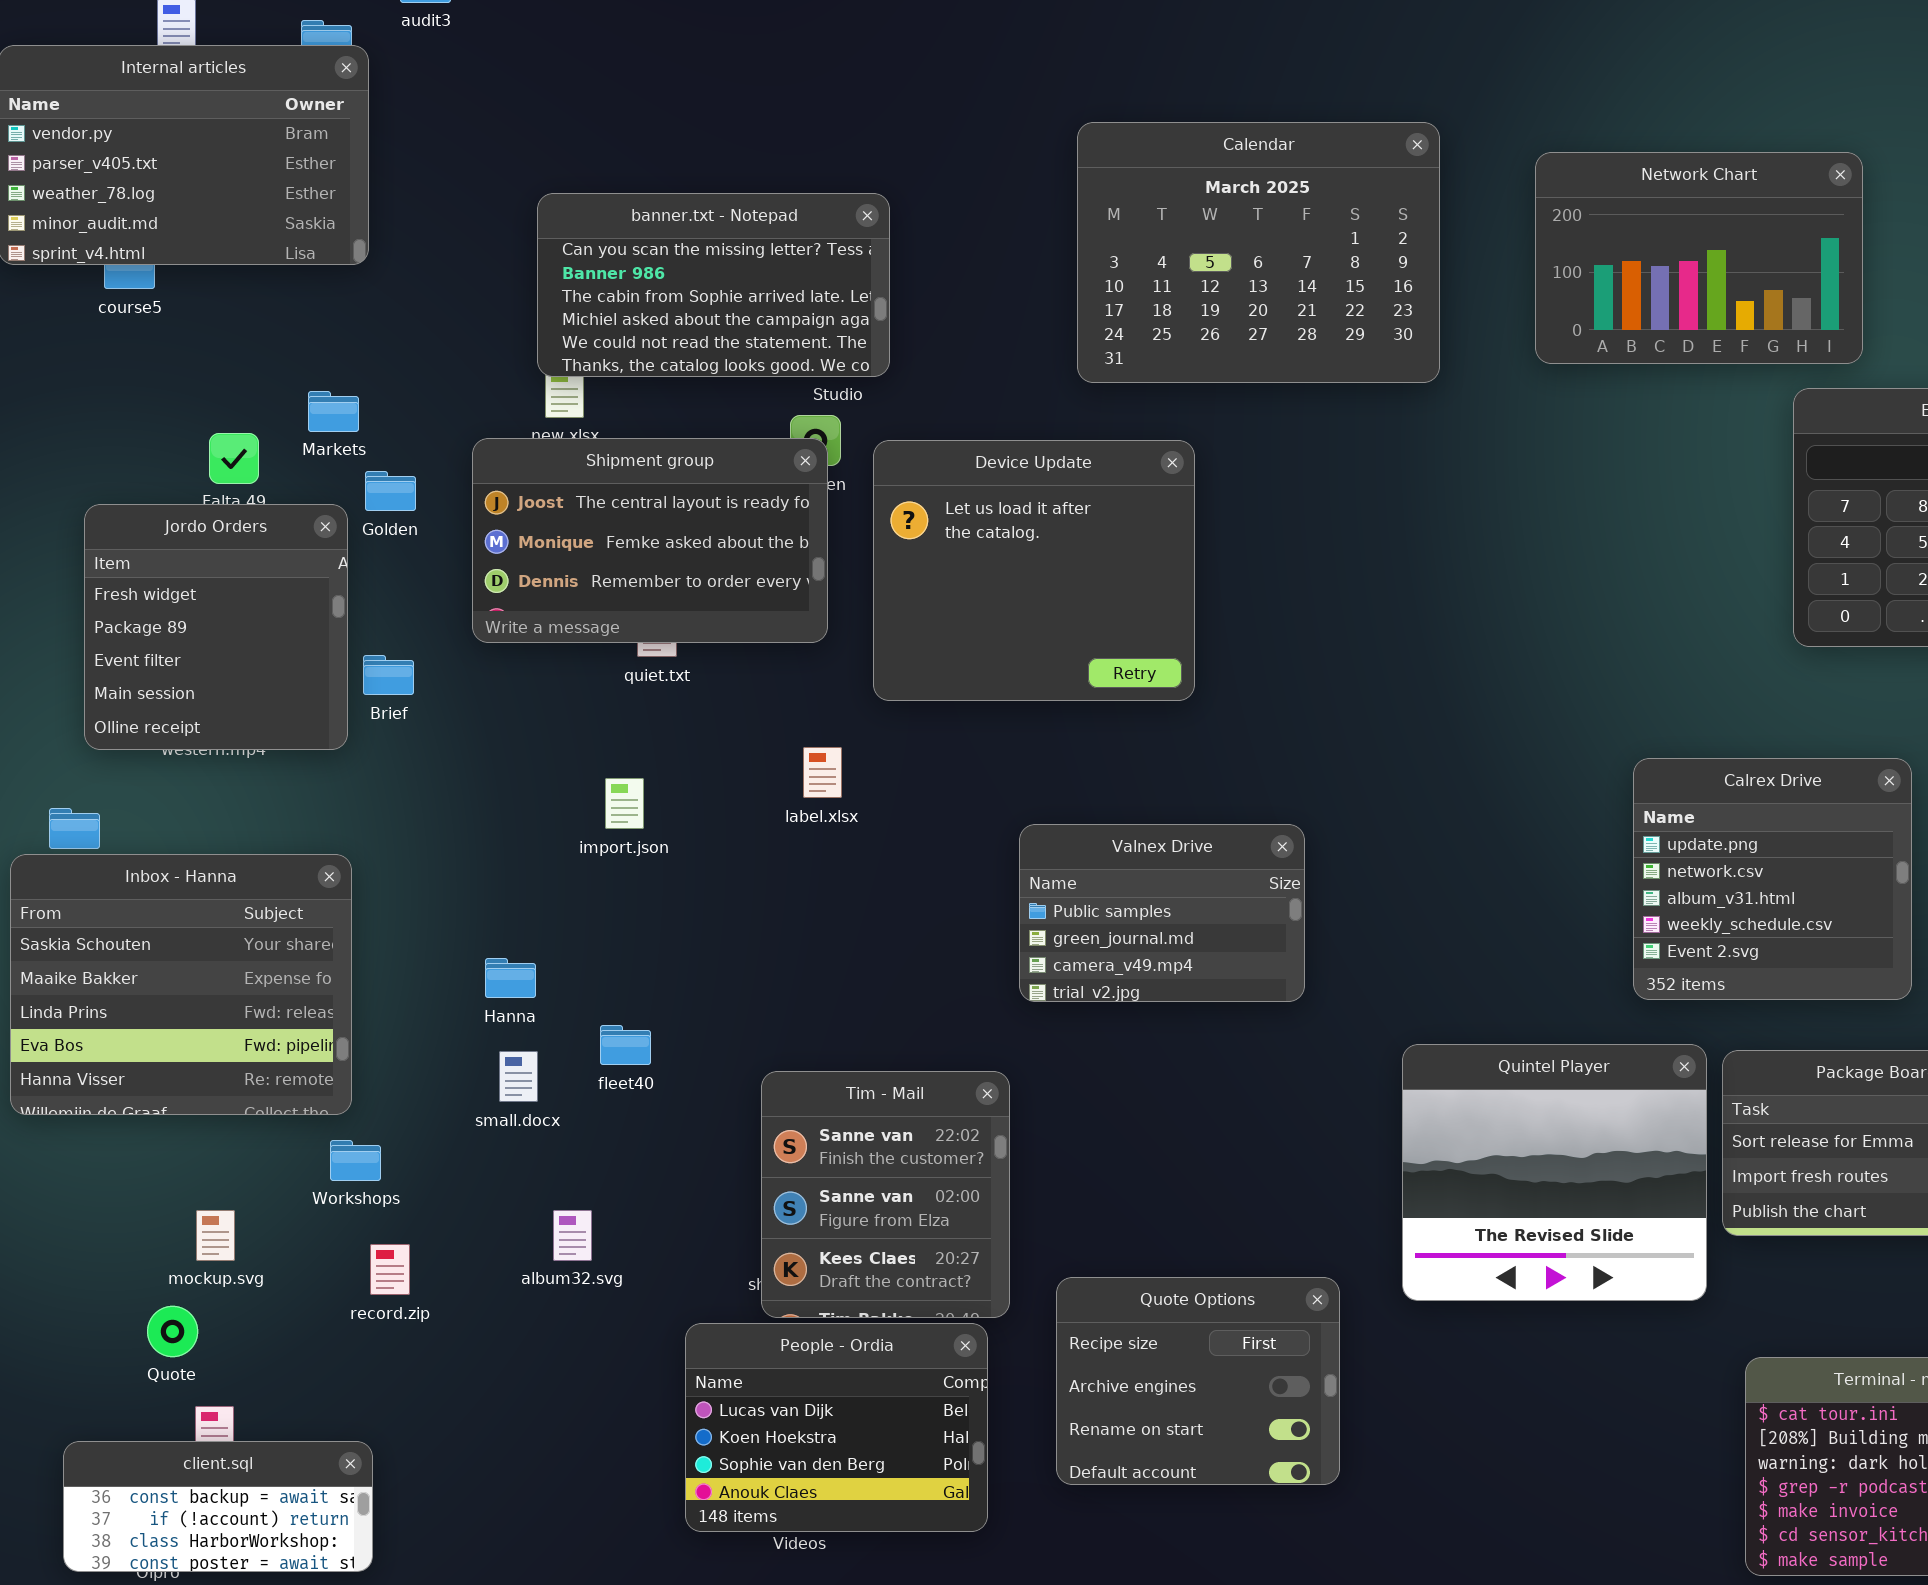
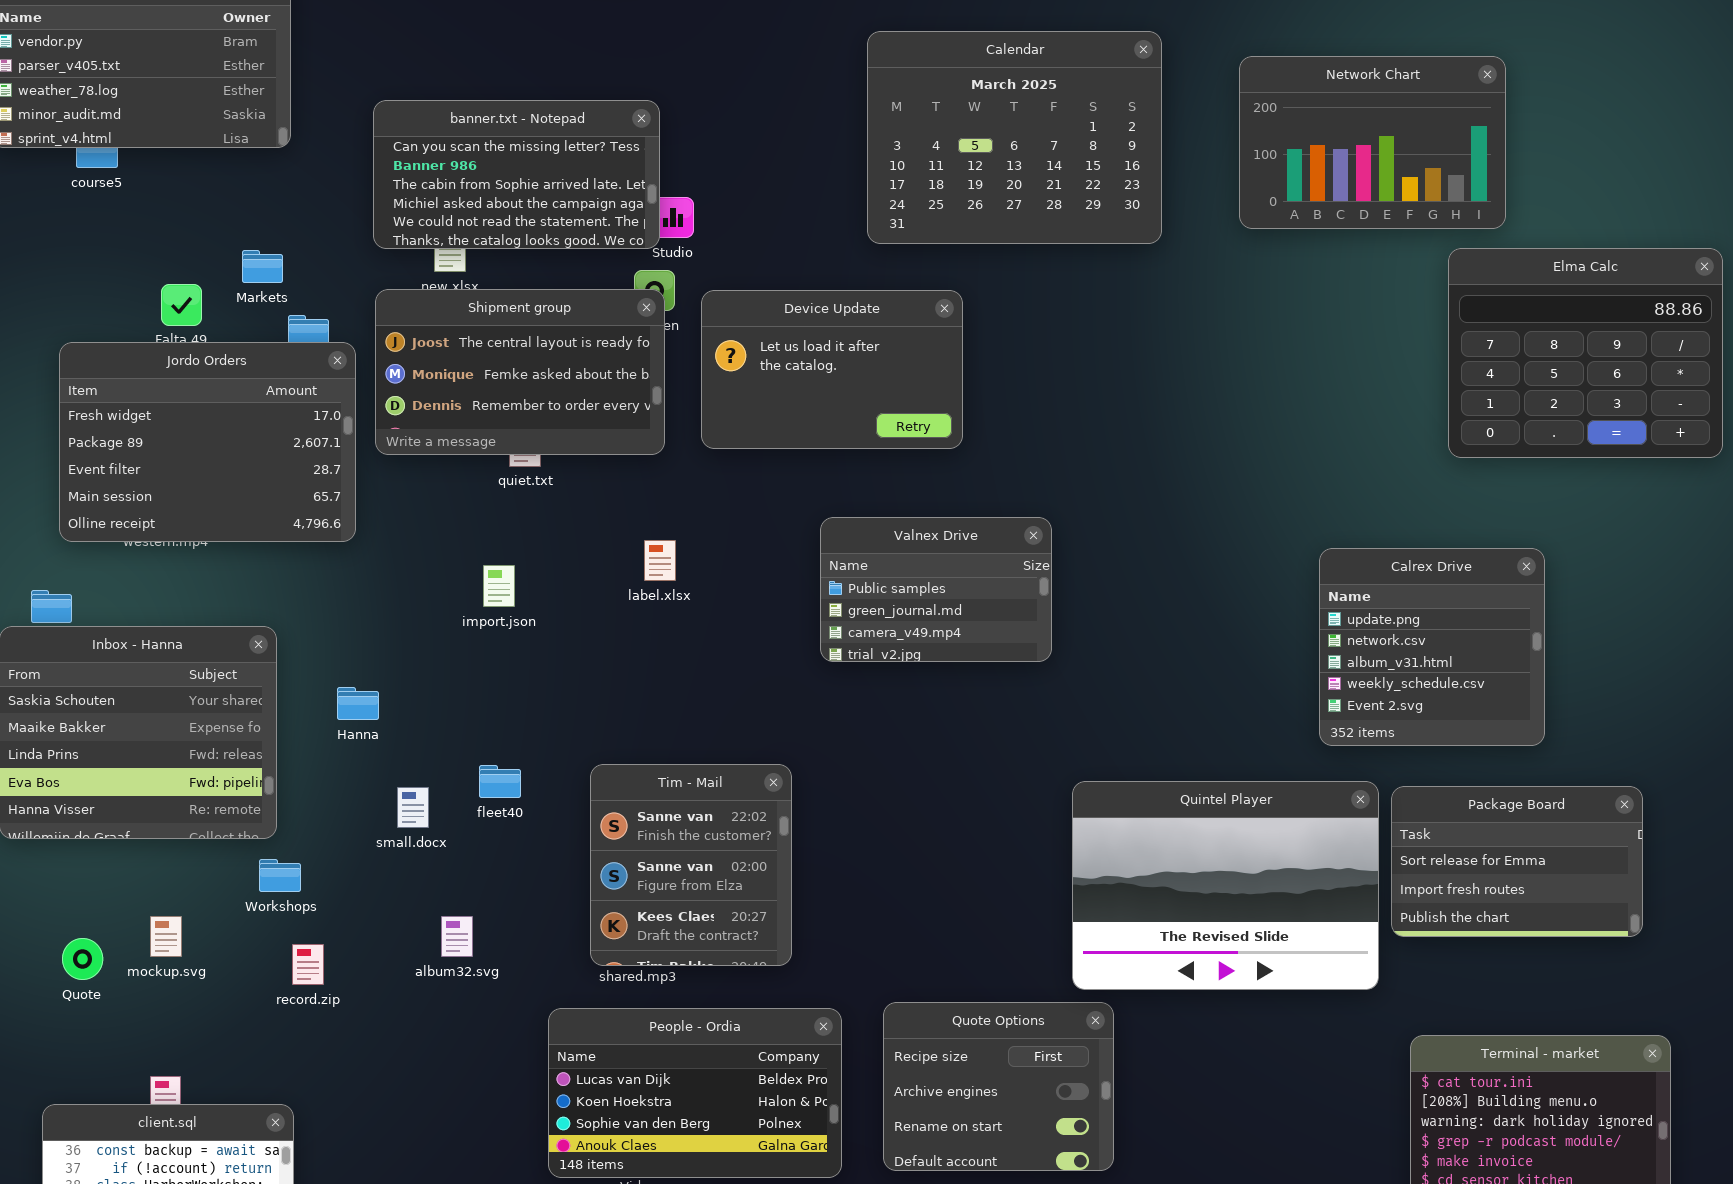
banner.txt - Notepad: [537,193,890,377] -> [373,100,660,249], moved
Device Update: [873,440,1195,701] -> [701,290,963,449], resized
Jordo Orders: [84,504,348,750] -> [59,342,356,542], resized
Valnex Drive: [1019,824,1305,1002] -> [820,517,1052,662], moved
Hanna: [485,958,536,998] -> [337,687,379,720], moved
Quintel Player: [1402,1044,1707,1301] -> [1072,781,1379,990], resized
Tim - Mail: [761,1071,1010,1318] -> [590,764,792,966], moved
Quote Options: [1056,1277,1340,1485] -> [883,1002,1114,1171], moved
Quote: [147,1306,198,1357] -> [62,938,103,980], moved
People - Ordia: [685,1323,988,1532] -> [548,1008,842,1178], resized

